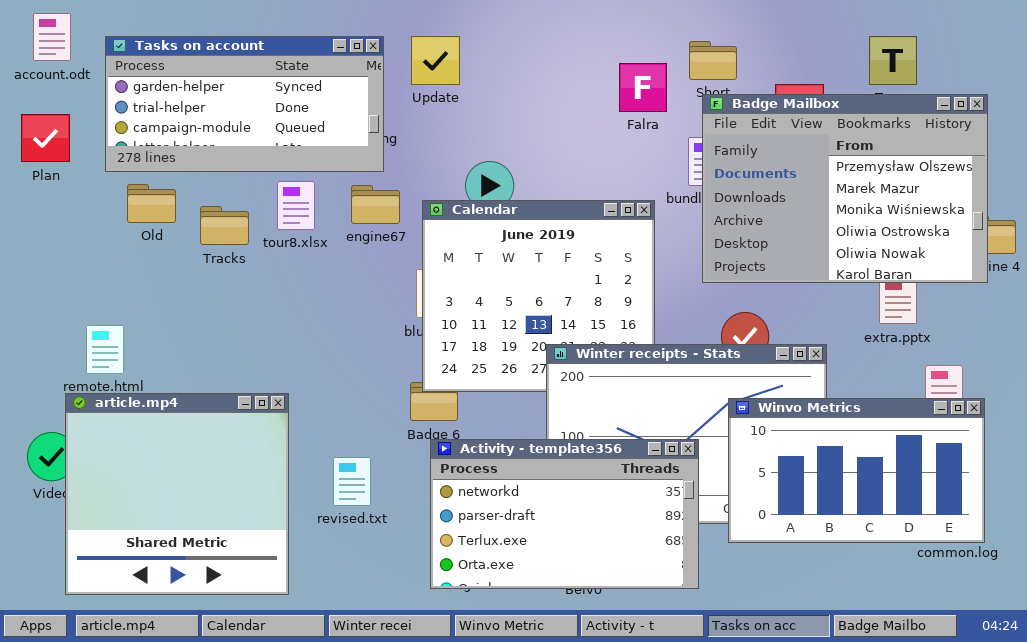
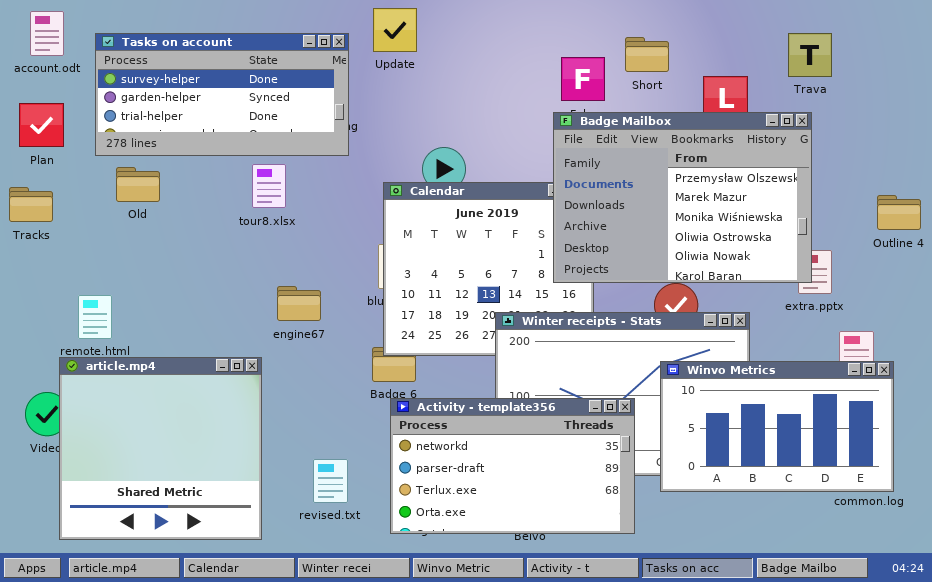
Tasks on account: [105,36,384,172] -> [95,33,349,156], scrolled up 1 row
Update: [411,36,460,85] -> [373,8,417,52], moved
Badge Mailbox: [702,94,988,283] -> [553,112,812,283], moved
engine67: [351,185,400,224] -> [277,286,321,321], moved
Tracks: [200,206,249,245] -> [9,187,53,222], moved
revised.txt: [333,457,371,506] -> [313,459,348,503], moved

